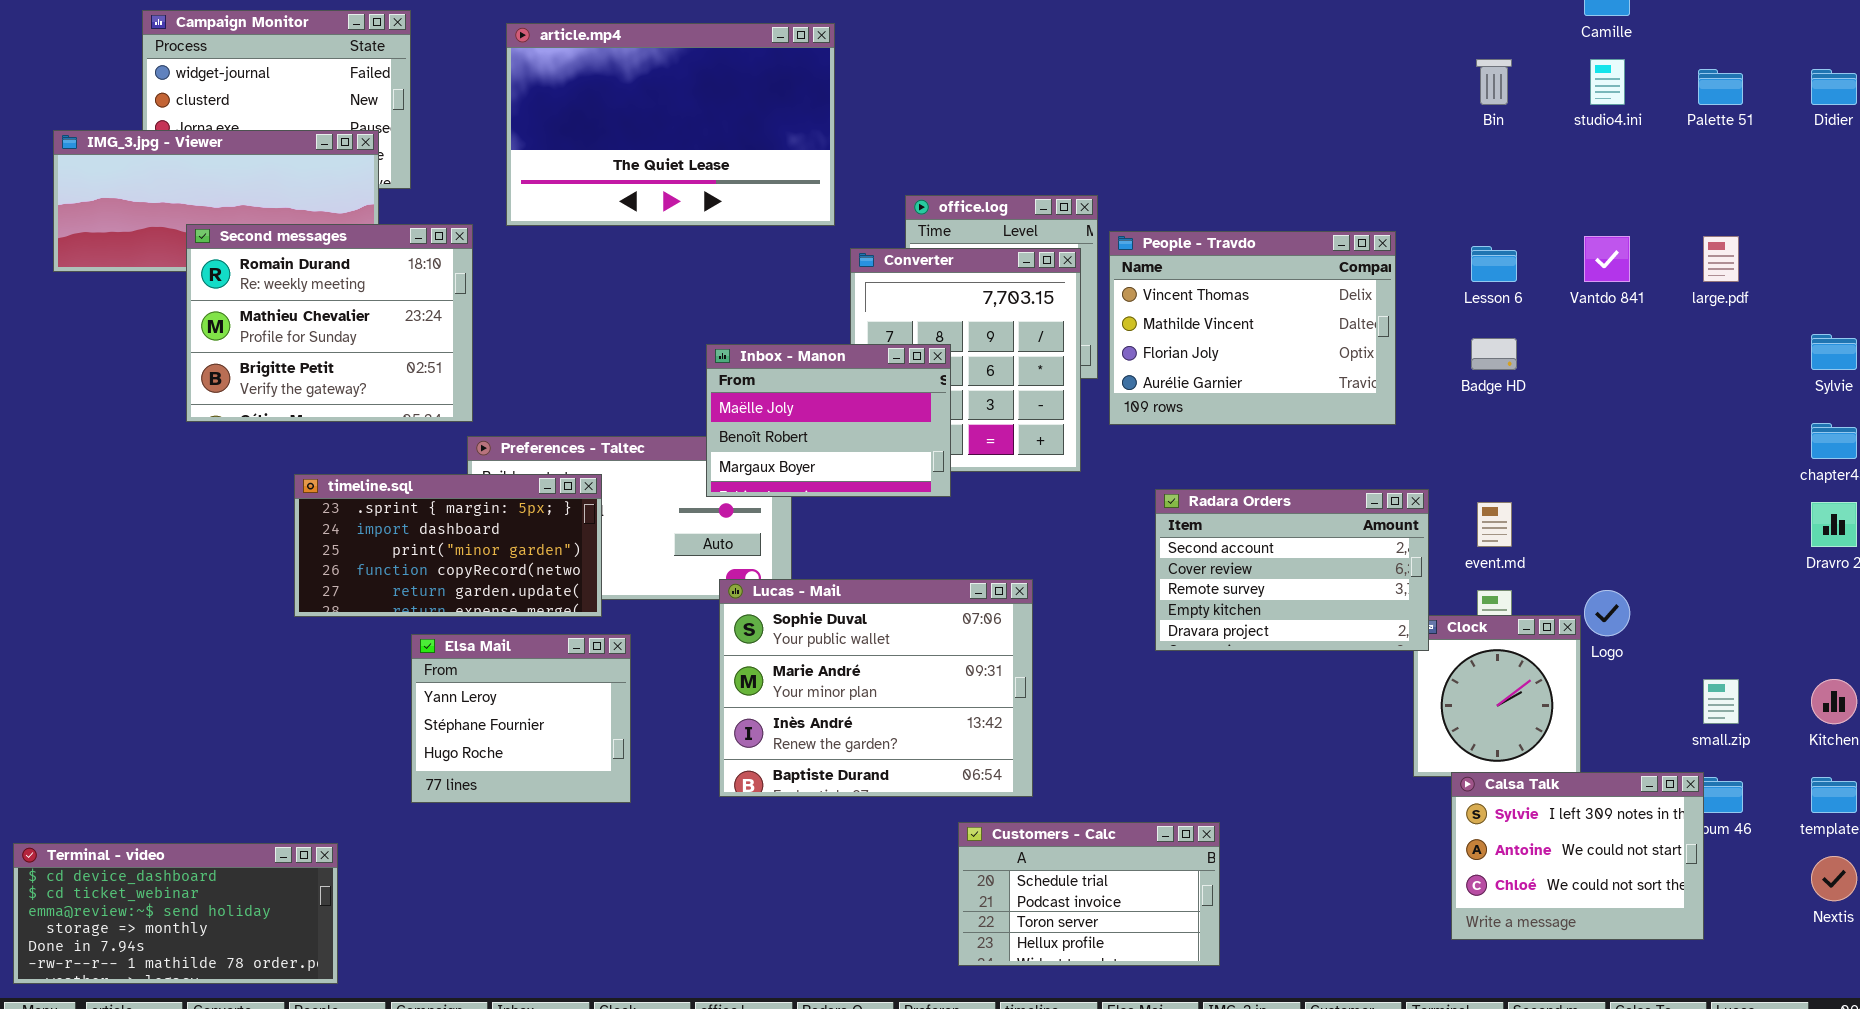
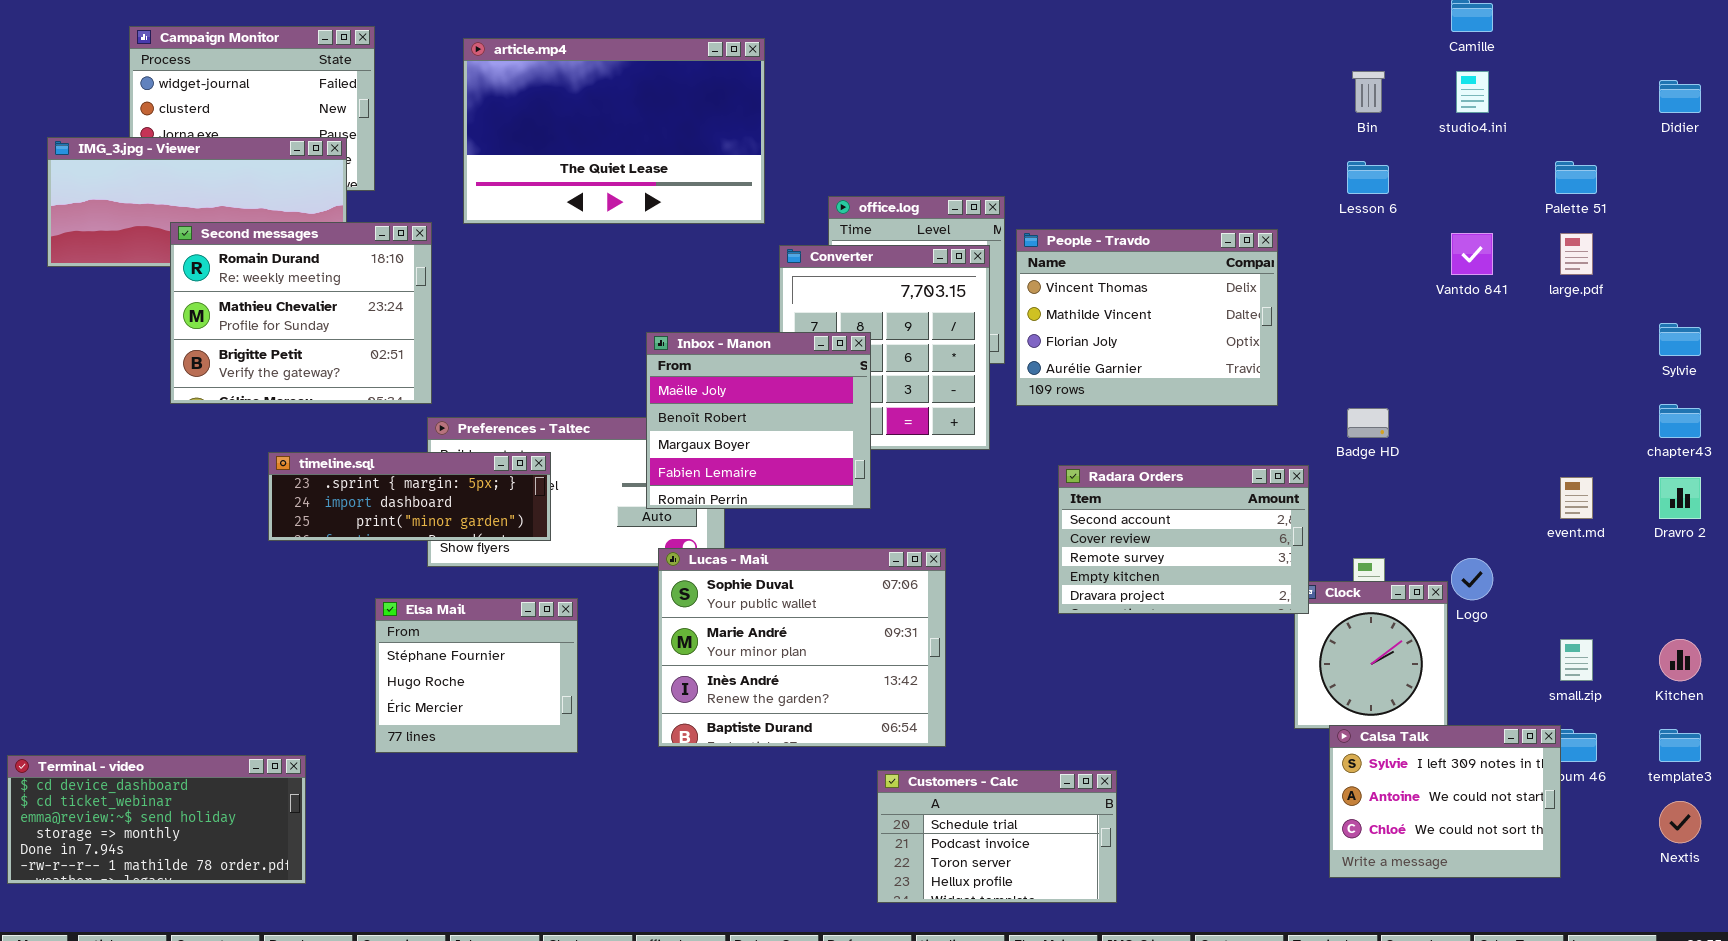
Palette 51: [1698,69,1743,105] -> [1555,161,1597,194], moved
Lesson 6: [1471,246,1517,282] -> [1347,161,1389,194], moved
Badge HD: [1471,338,1517,370] -> [1347,408,1389,438], moved
Inbox - Manon: [706,344,951,497] -> [646,332,871,509], resized
timeline.sql: [294,474,602,617] -> [268,452,551,541], resized
event.md: [1477,502,1512,547] -> [1560,477,1593,519], moved
Elsa Mail: [411,634,631,803] -> [375,598,578,753], scrolled down 1 row
Terminal - video: [13,843,338,984] -> [7,755,306,884], moved

